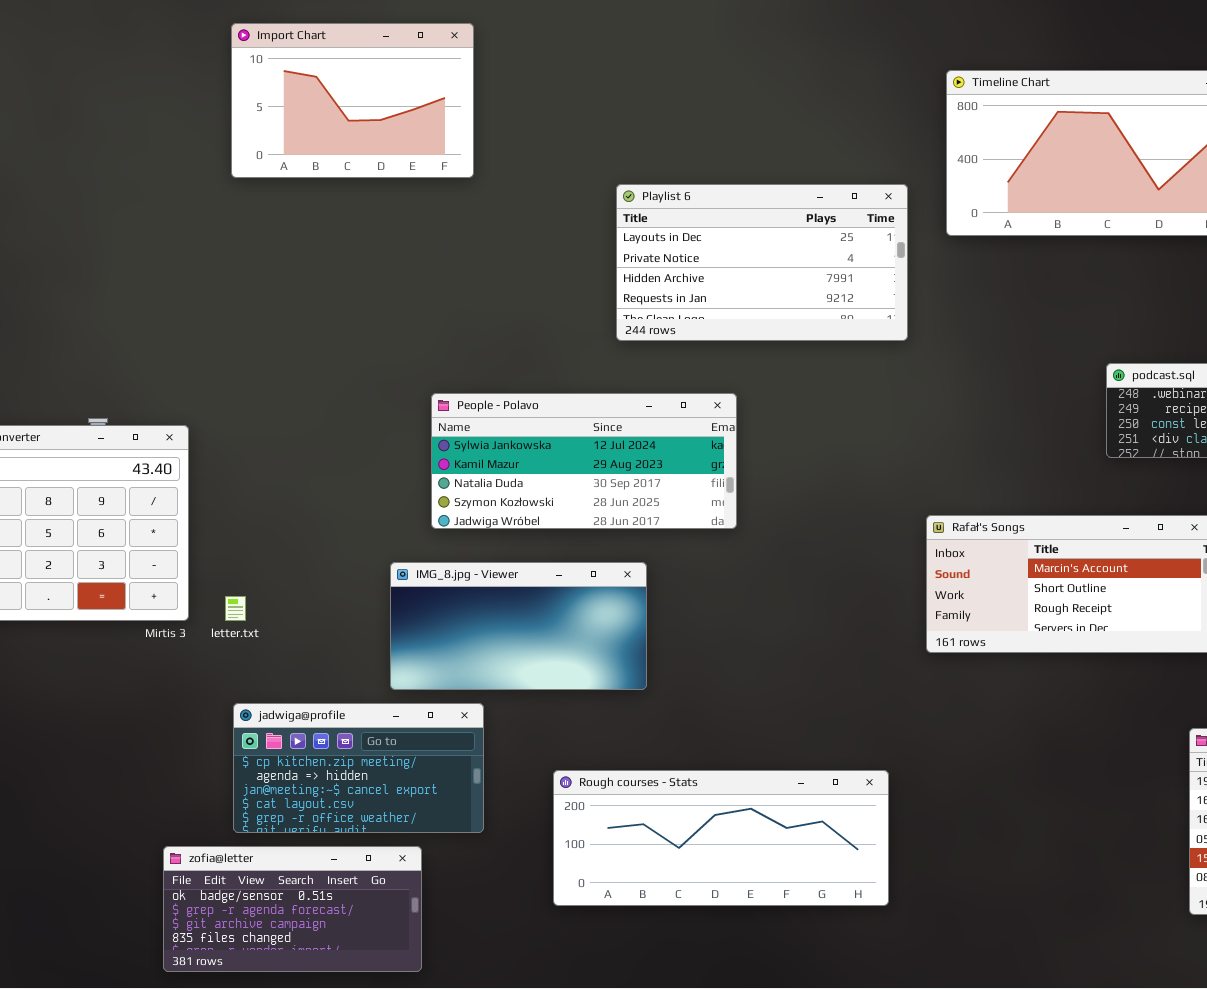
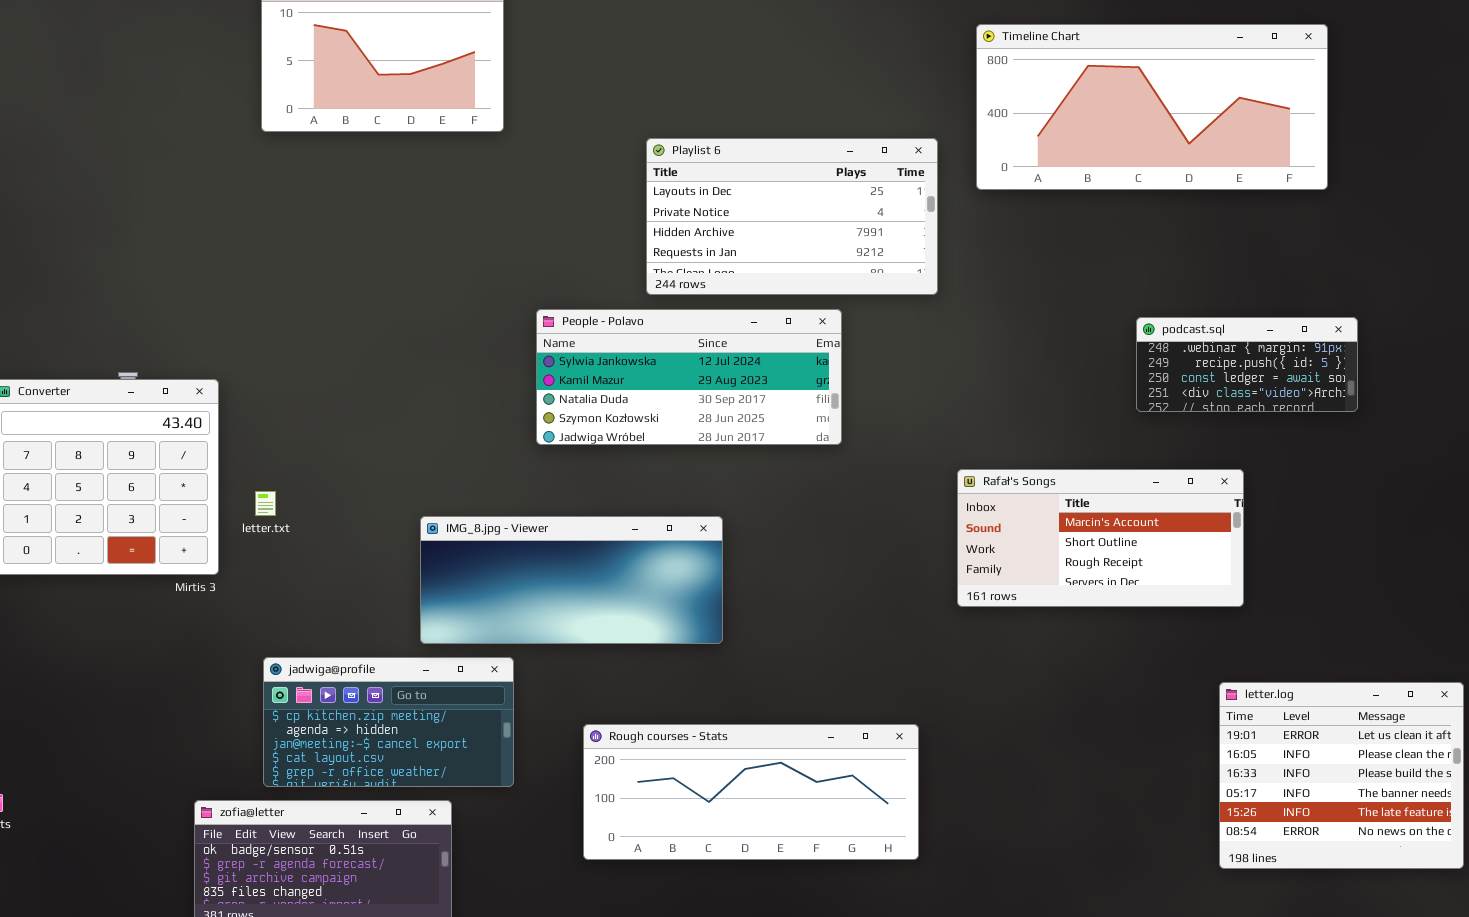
People - Polavo: [431,393,737,529] -> [536,309,842,445], moved
IMG_8.jpg - Viewer: [390,562,647,690] -> [420,516,723,644], resized
letter.txt: [225,596,246,621] -> [255,491,276,516], moved

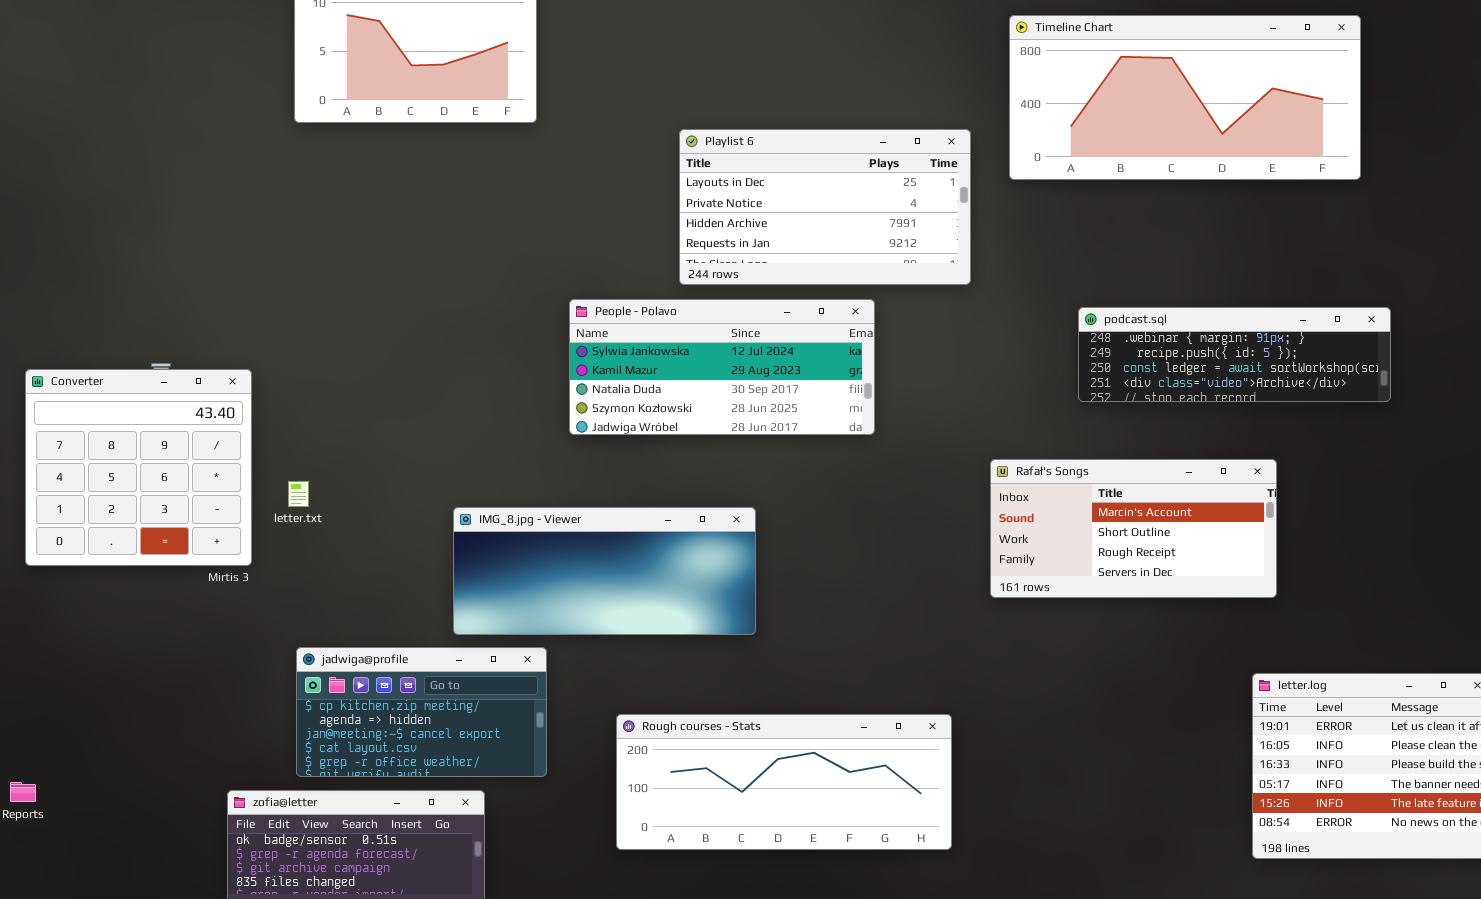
podcast.sql: [1136,317,1358,412] -> [1078,307,1391,402], resized

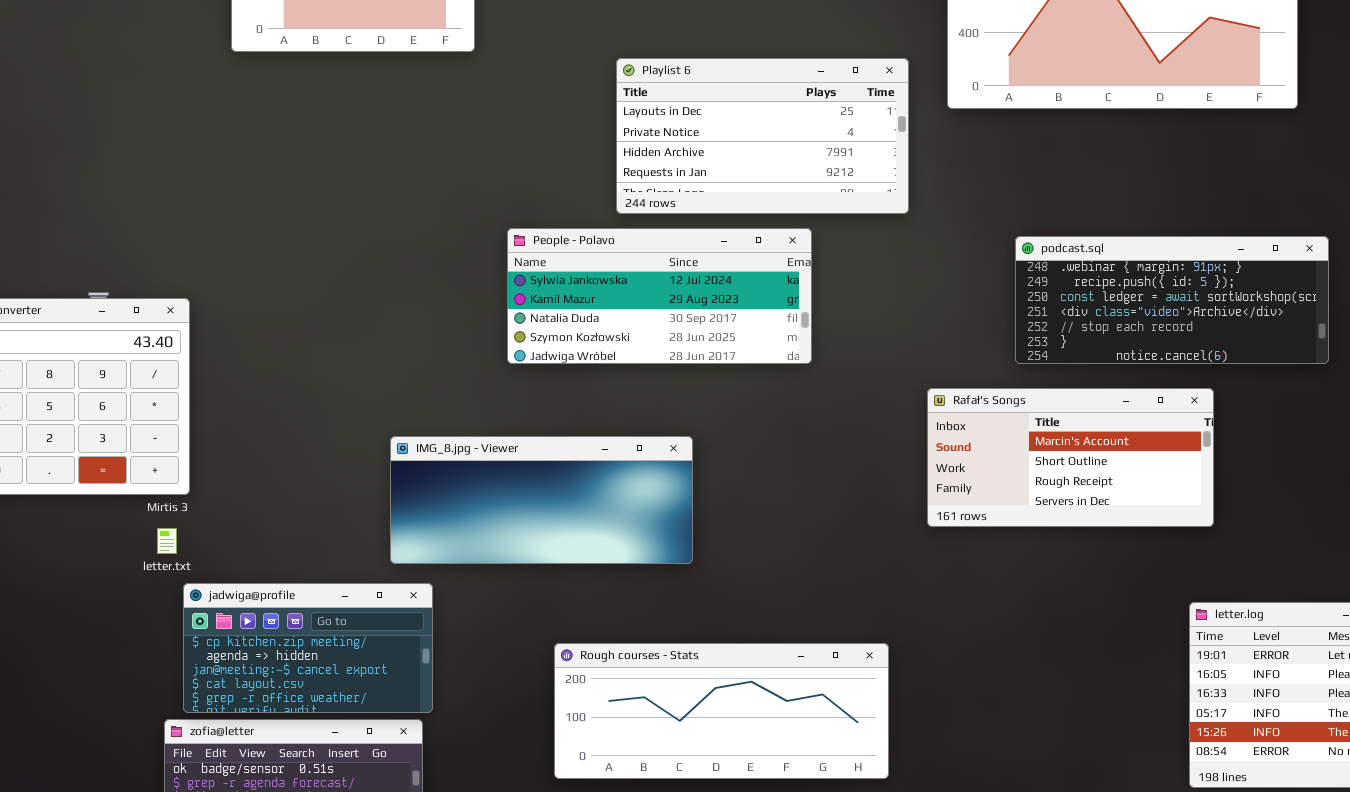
podcast.sql: [1078,307,1391,402] -> [1015,236,1329,364], resized
letter.txt: [288,481,309,507] -> [157,528,177,554], moved
jadwiga@profile: [296,647,547,777] -> [183,583,433,713], moved

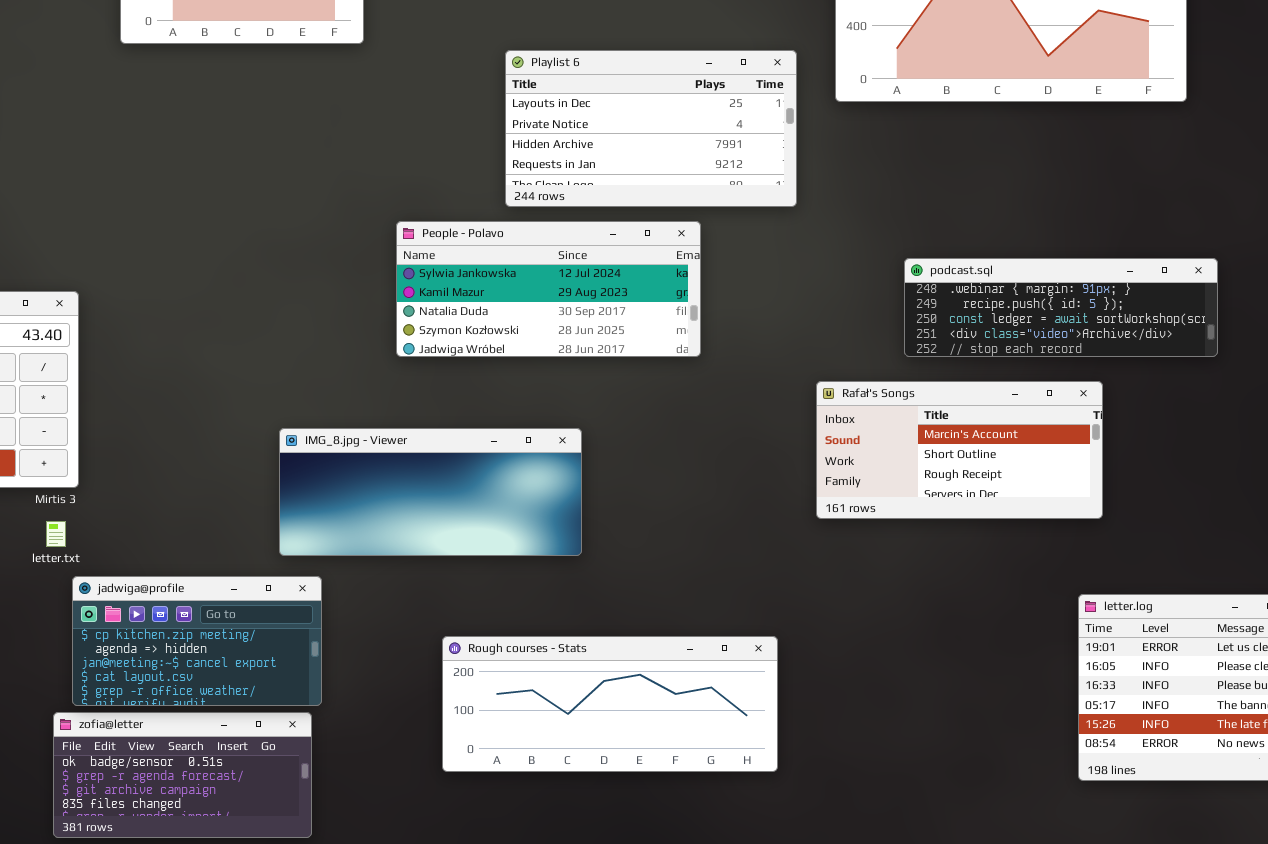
podcast.sql: [1015,236,1329,364] -> [904,258,1218,357], resized

